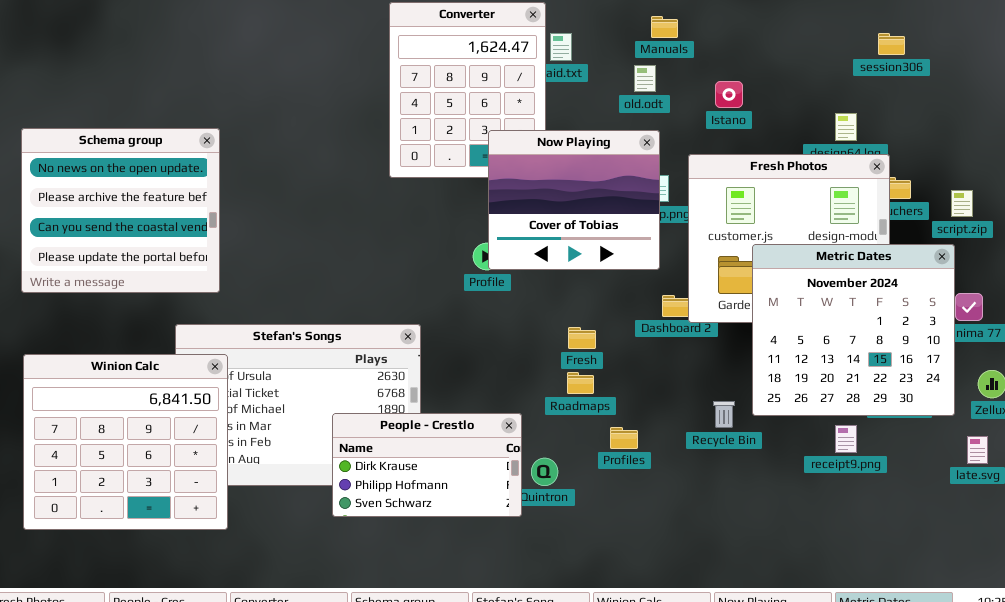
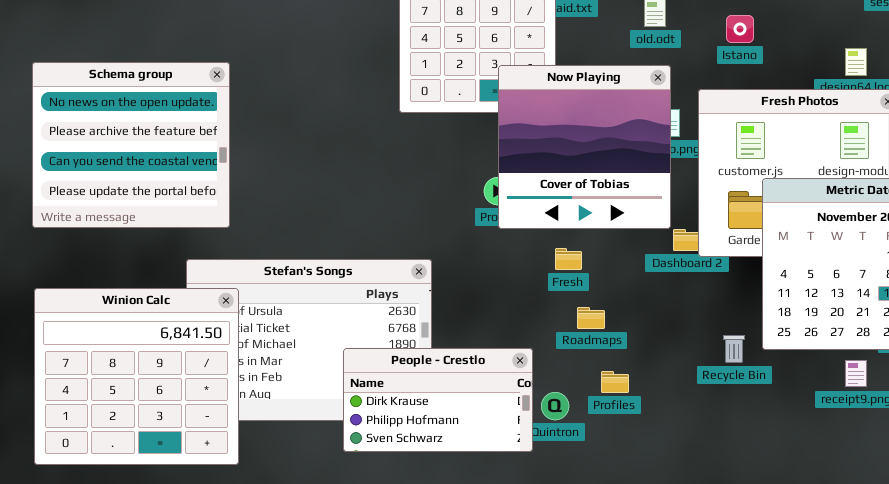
Now Playing: [488,130,660,270] -> [498,65,671,229], resized
Fresh: [568,327,596,349] -> [555,248,582,270], moved
Profiles: [610,427,638,449] -> [601,371,629,393], moved

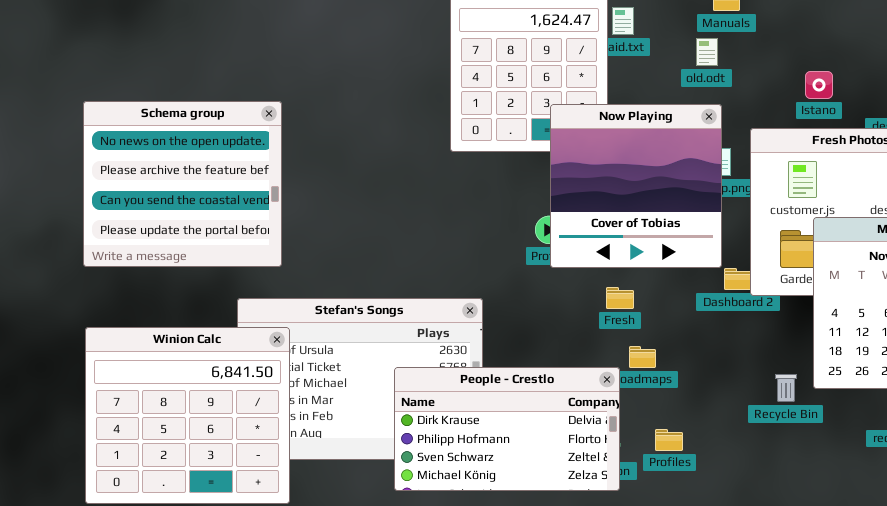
Istano: [726,15,754,43] -> [805,71,833,99], moved
People - Crestlo: [343,348,533,452] -> [394,367,620,491], resized
Profiles: [601,371,629,393] -> [655,429,683,451], moved

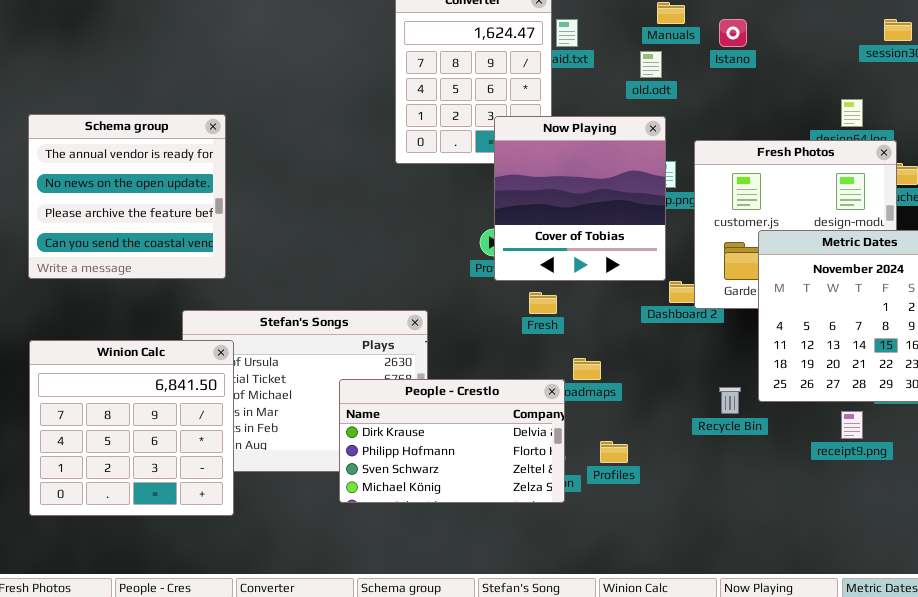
Istano: [805,71,833,99] -> [719,19,747,47], moved
Schema group: [83,101,282,267] -> [28,114,226,279], scrolled up 1 row
Fresh: [606,287,634,309] -> [529,292,557,314], moved

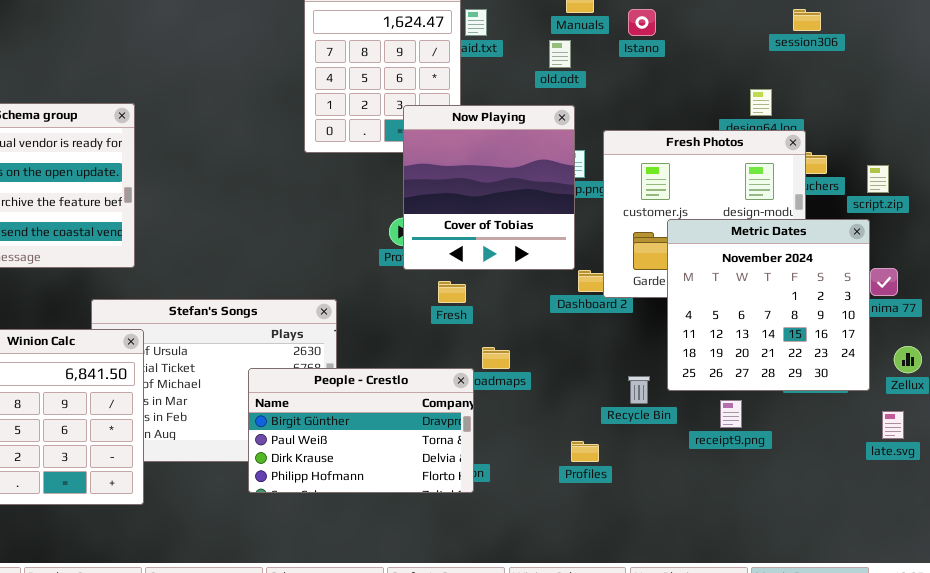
People - Crestlo: [339,379,565,503] -> [248,368,474,493], scrolled up 2 rows
receipt9.png: [841,411,863,439] -> [720,400,742,428], moved
Profiles: [600,441,628,463] -> [571,441,599,462], moved

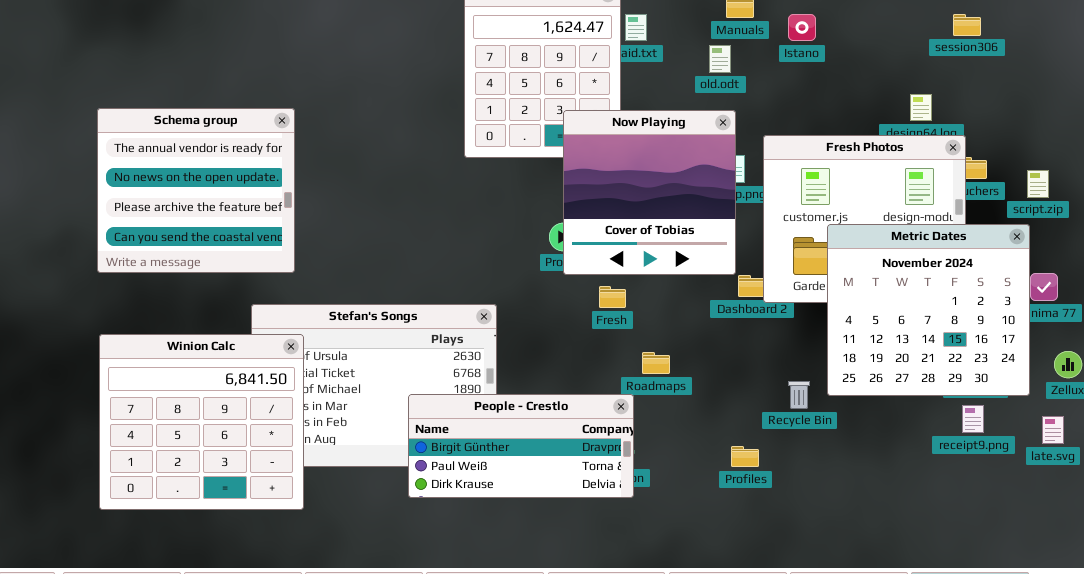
People - Crestlo: [248,368,474,493] -> [408,394,634,498], resized
receipt9.png: [720,400,742,428] -> [962,405,984,433], moved

